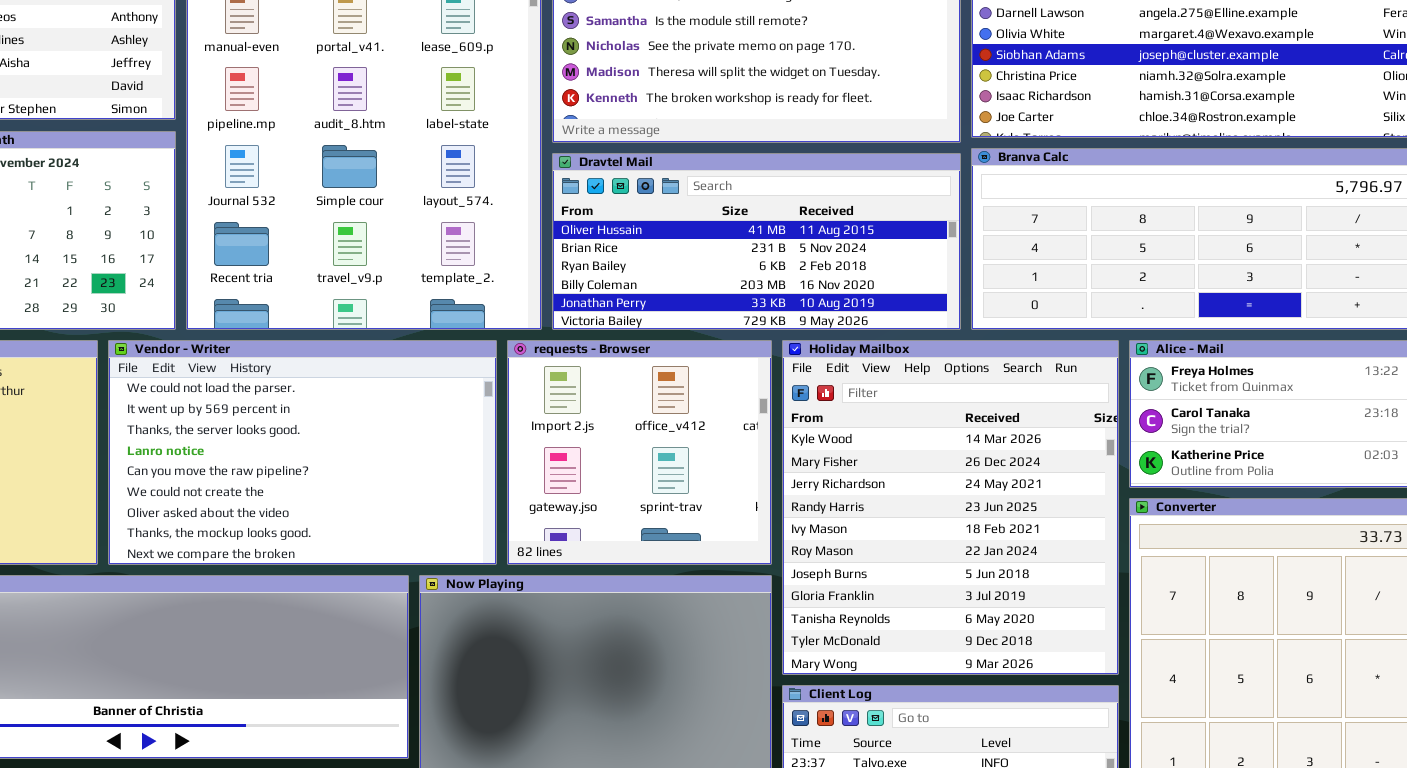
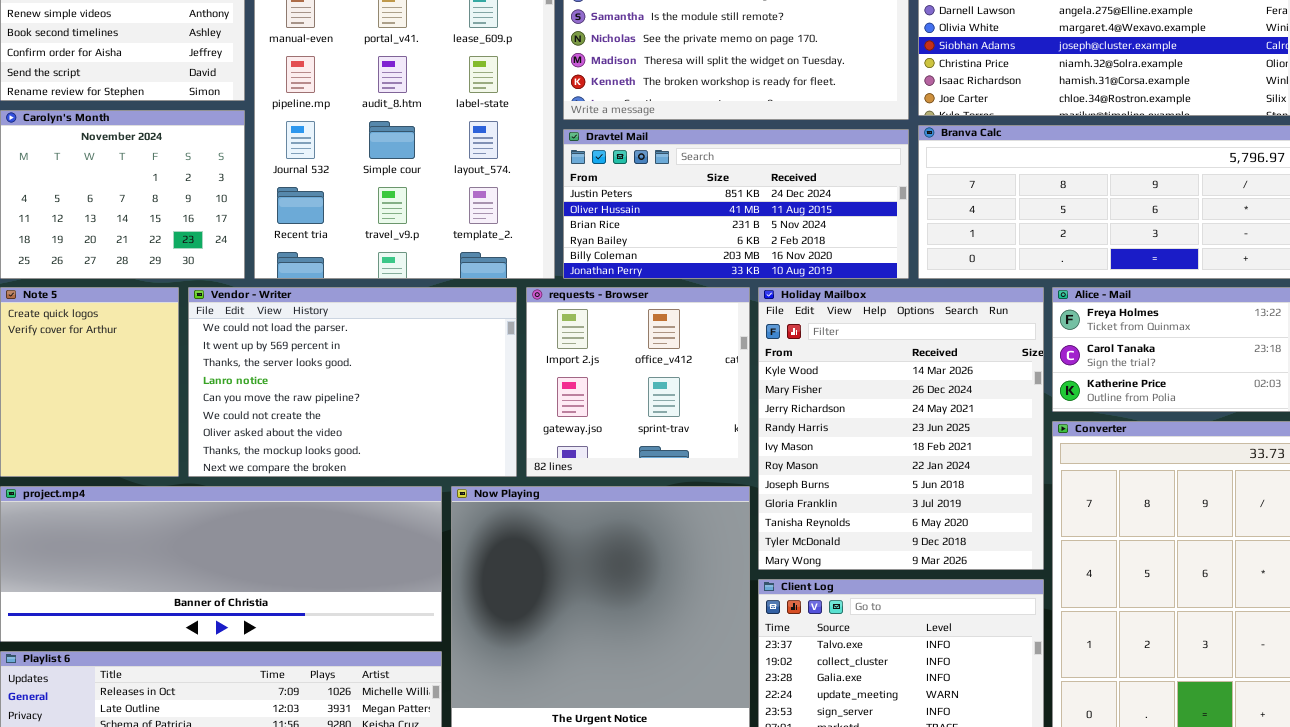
Dravtel Mail: [552,153,961,330] -> [563,129,909,279], scrolled up 1 row

